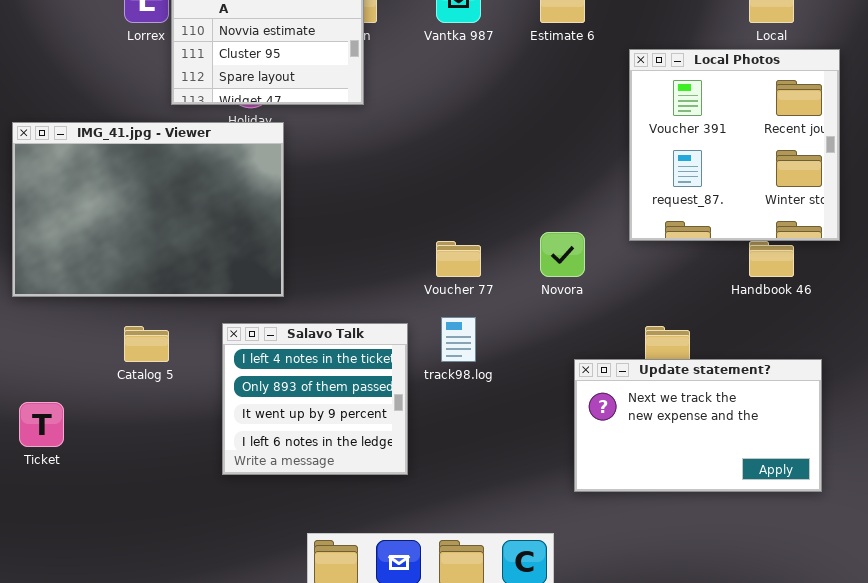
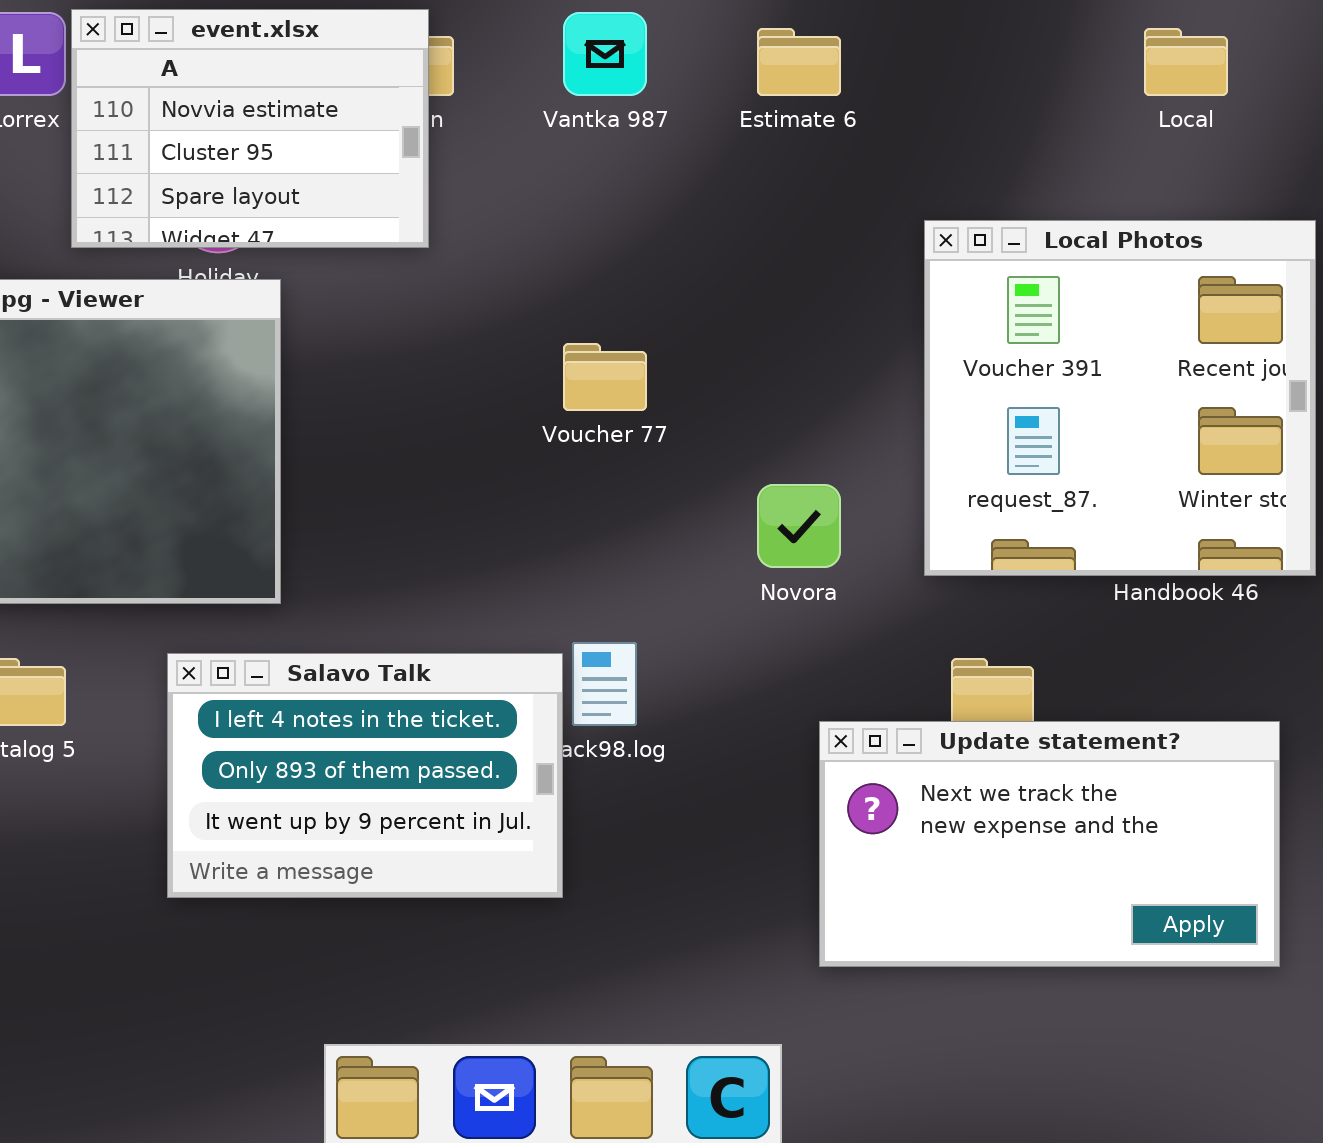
Local Photos: [629,49,840,241] -> [924,220,1316,576], moved
Voucher 77: [436,241,481,277] -> [563,343,647,411], moved
Salavo Talk: [222,323,408,475] -> [167,653,563,898], resized

